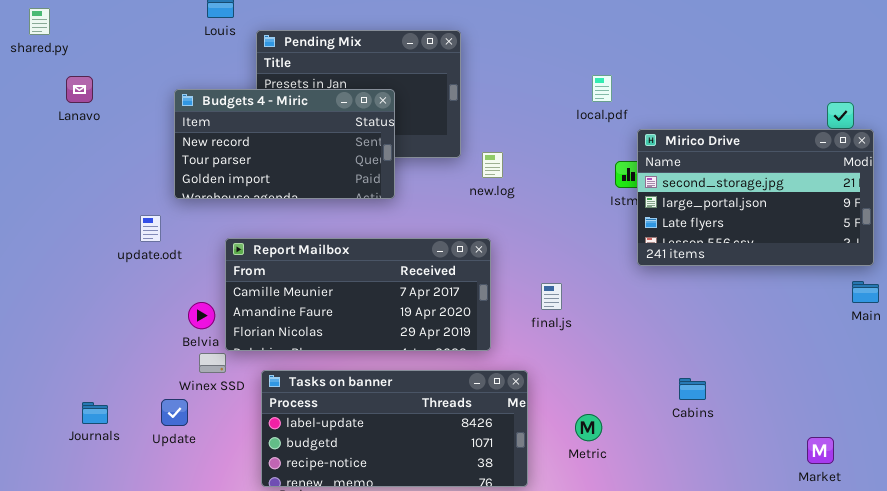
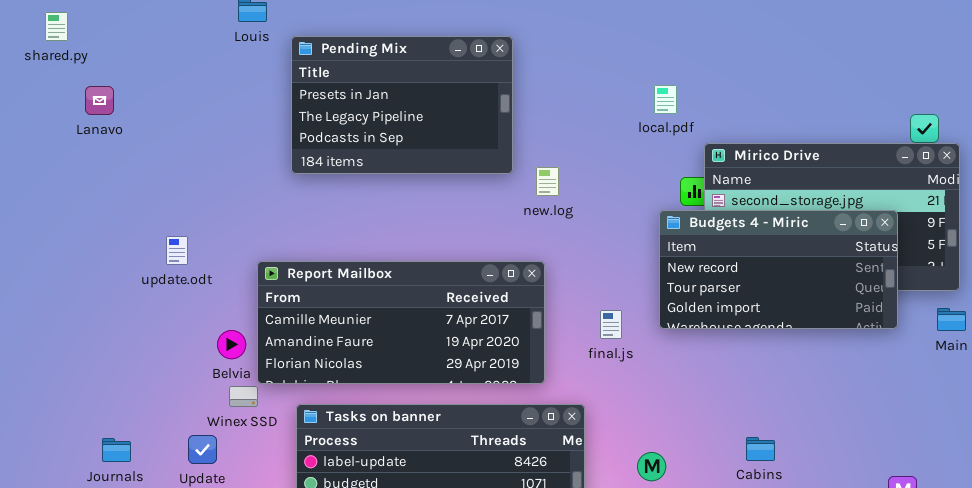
Budgets 4 - Miric: [174,89,395,199] -> [659,210,898,329], moved
Cabins: [679,378,706,400] -> [746,437,775,461], moved

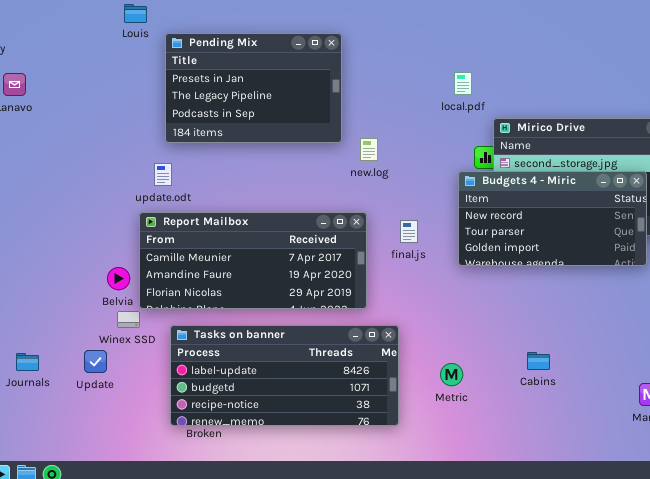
update.odt: [166,236,188,265] -> [154,163,172,186], moved
final.js: [600,310,622,339] -> [400,220,418,243], moved

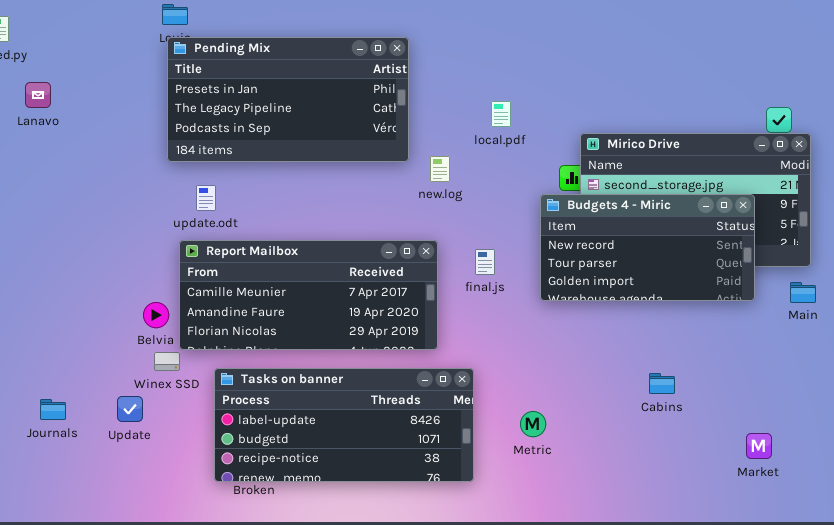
Pending Mix: [165,33,342,143] -> [167,37,409,162], resized
local.pdf: [454,72,472,95] -> [491,101,511,127], moved
Cabins: [527,352,550,370] -> [649,373,675,394], moved

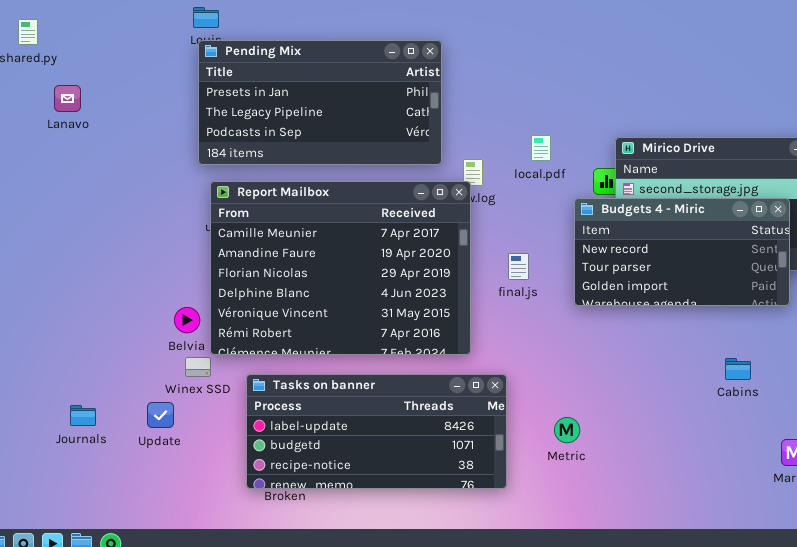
local.pdf: [491,101,511,127] -> [531,135,551,161], moved
Report Mailbox: [179,240,438,350] -> [210,181,471,355], resized
Cabins: [649,373,675,394] -> [725,358,751,380], moved

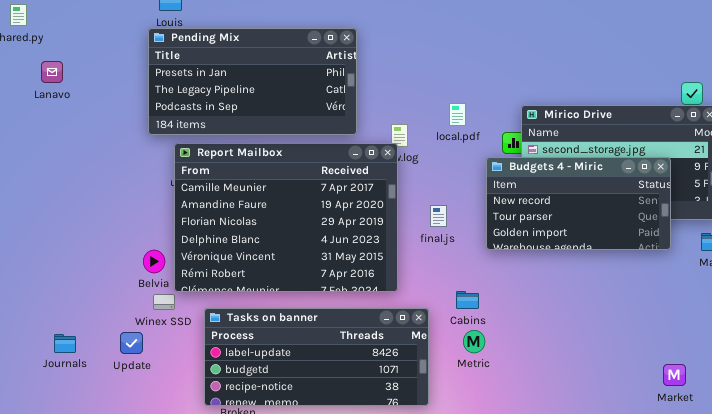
Pending Mix: [198,40,442,165] -> [148,28,357,135], moved
Cabins: [725,358,751,380] -> [456,291,479,309], moved
Metric: [554,417,580,443] -> [463,330,485,353], moved

